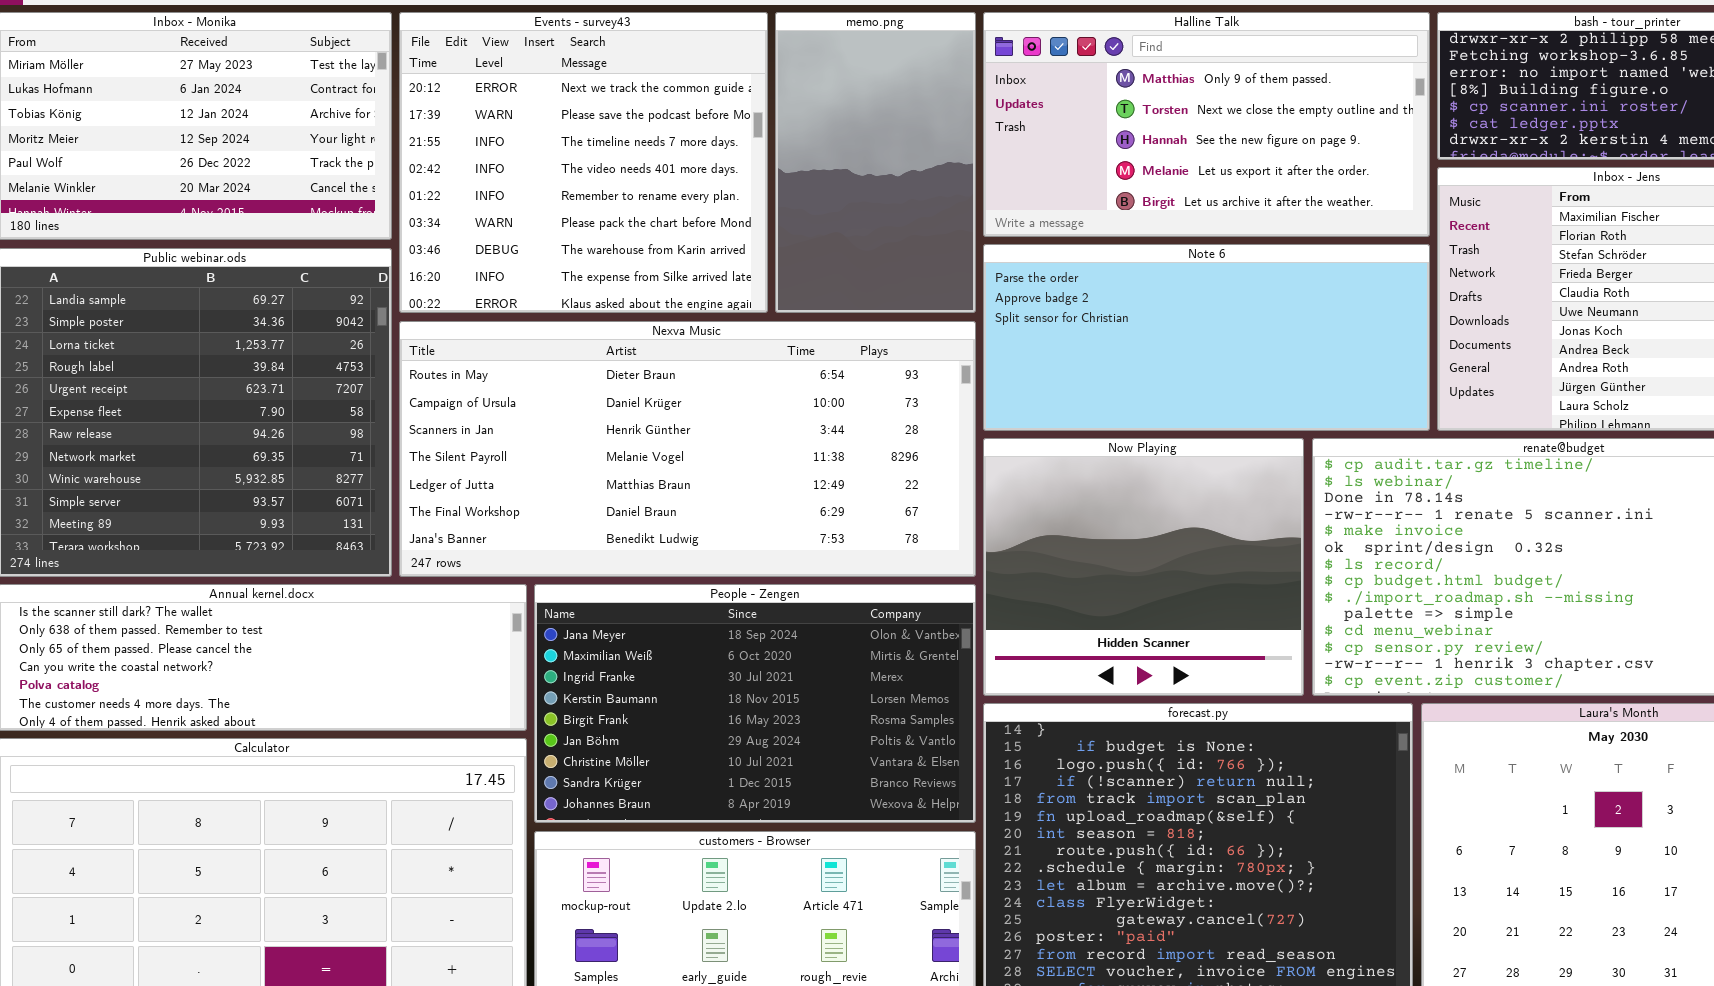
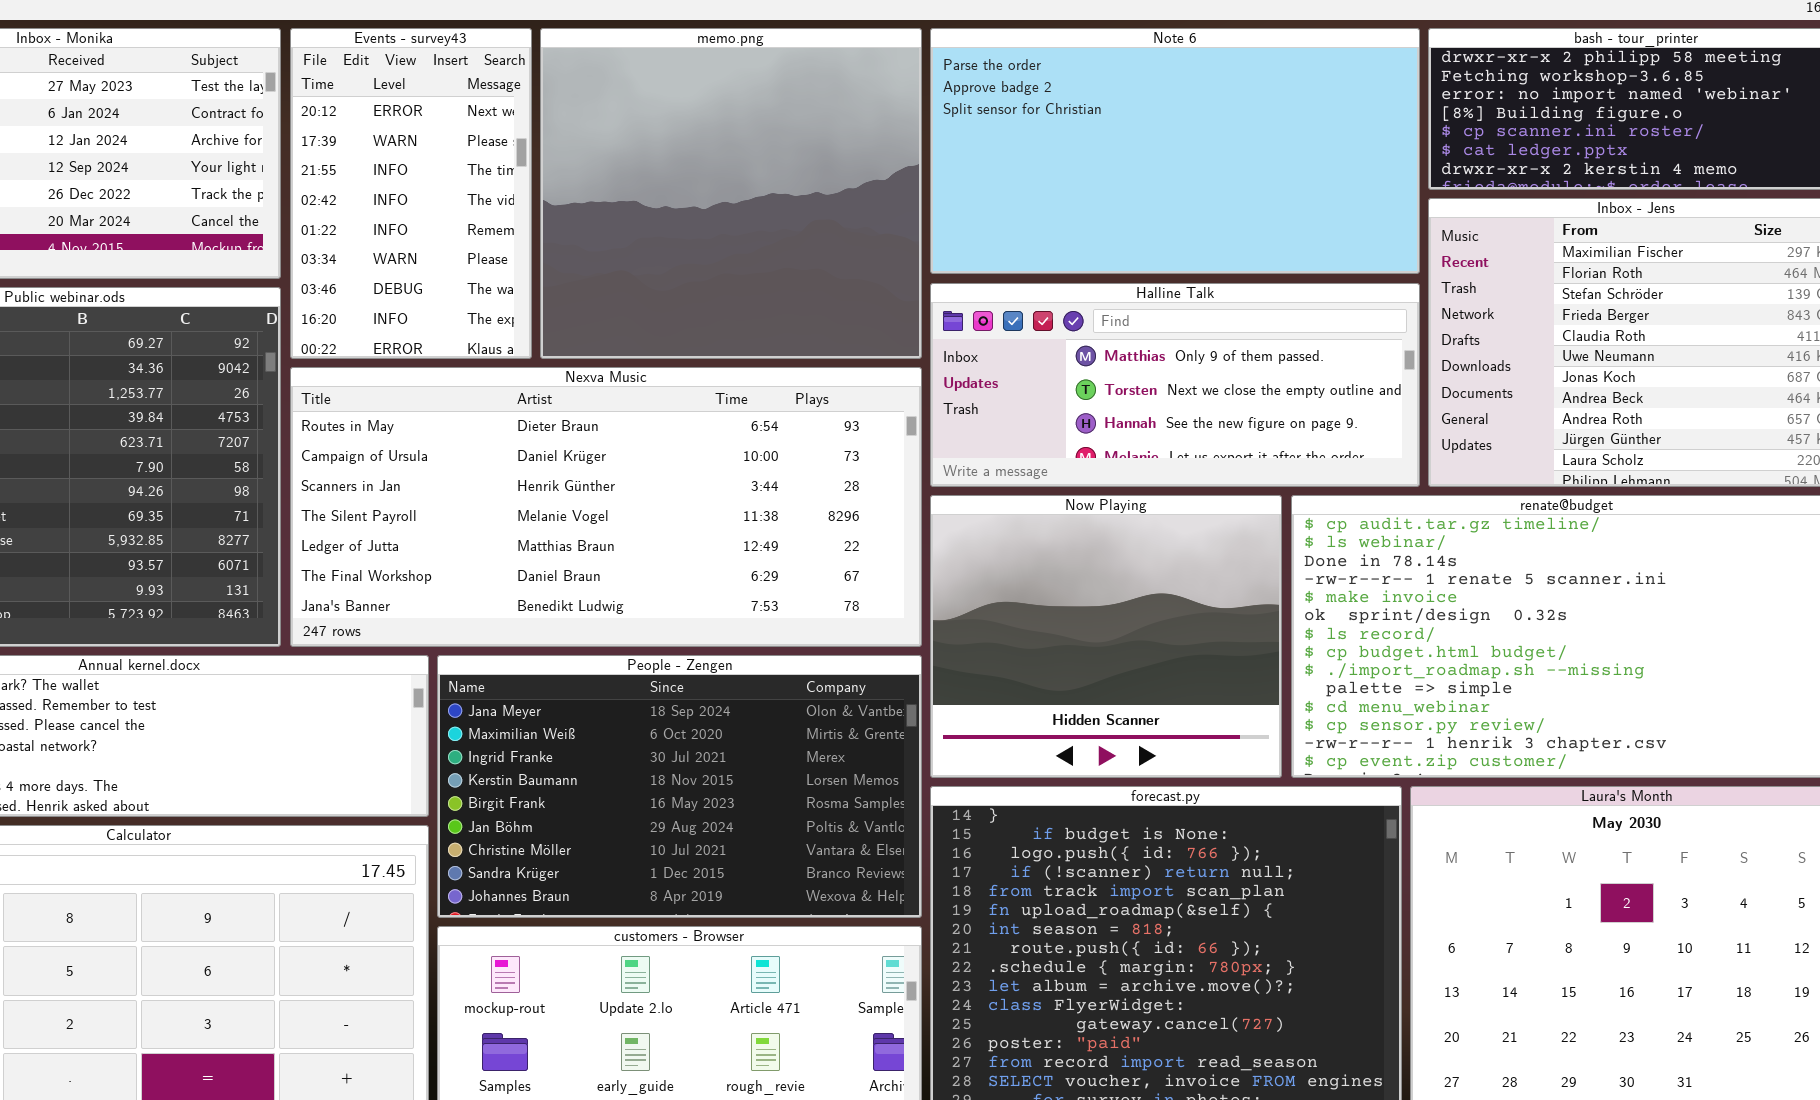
Events - survey43: [399,12,768,313] -> [290,28,532,359], resized
memo.png: [775,12,976,313] -> [540,28,922,359], resized
Halline Talk: [983,12,1430,237] -> [930,283,1420,487], moved, resized
Note 6: [983,244,1430,431] -> [930,28,1420,274], moved, resized

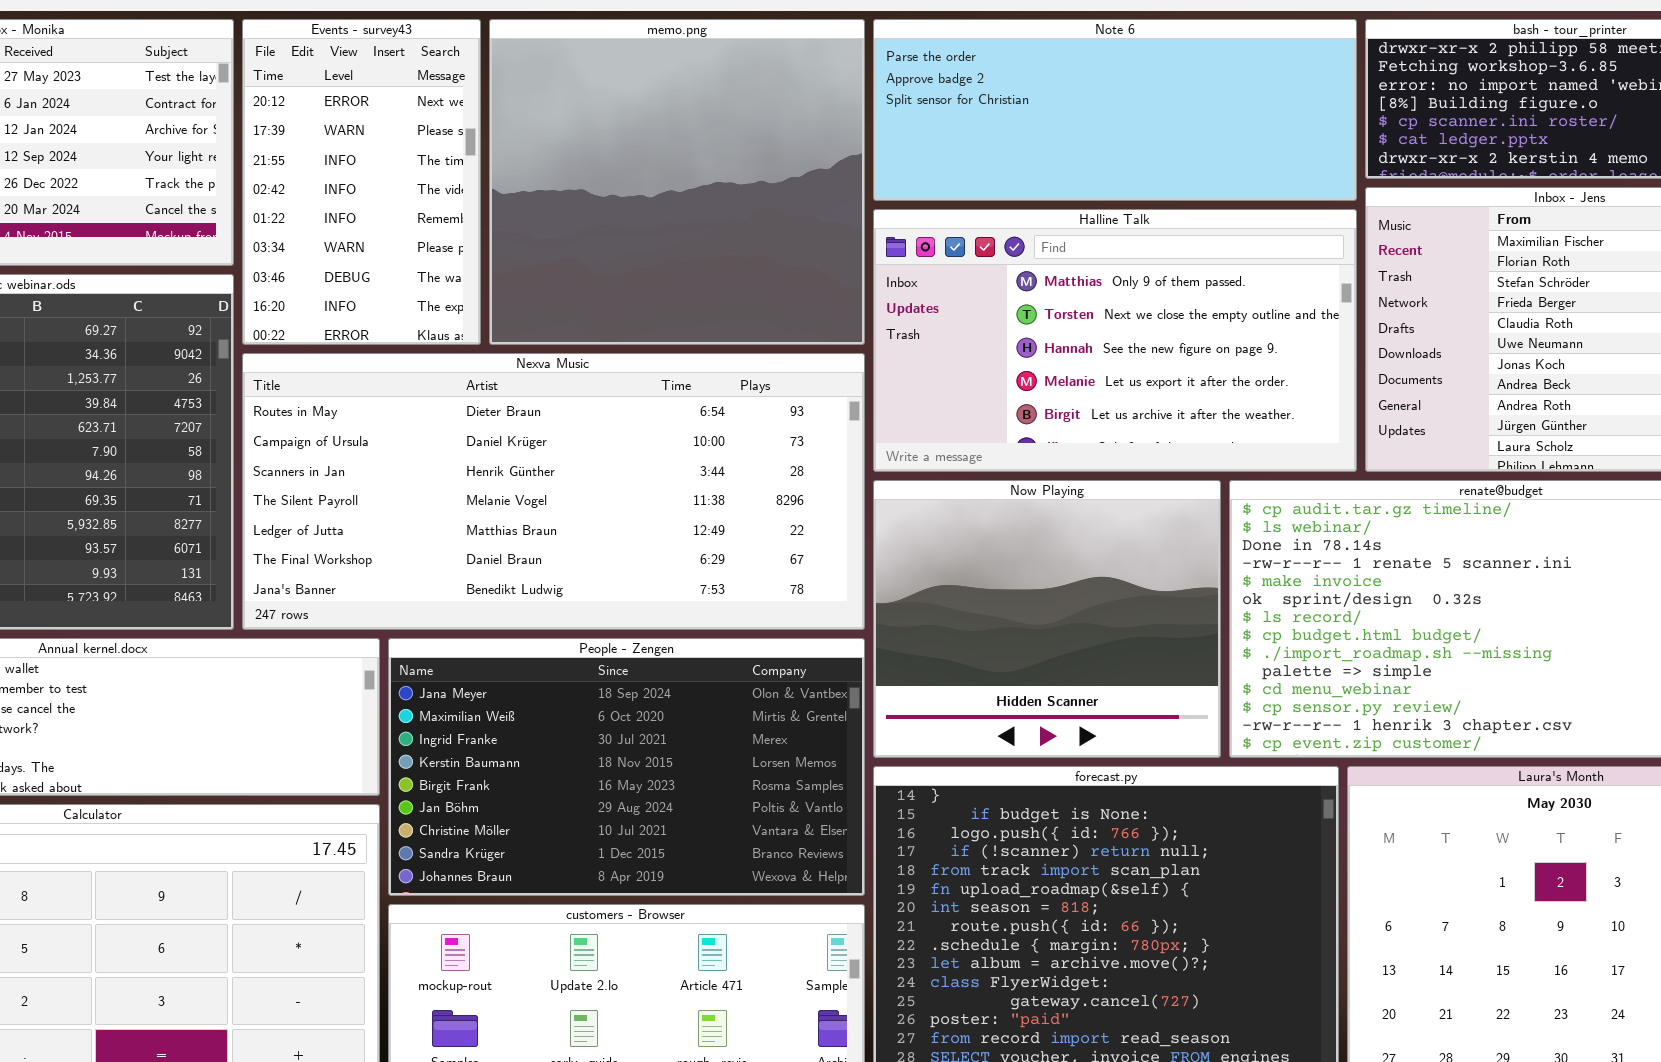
Note 6: [930,28,1420,274] -> [873,19,1357,201], resized
Halline Talk: [930,283,1420,487] -> [873,209,1357,472], resized

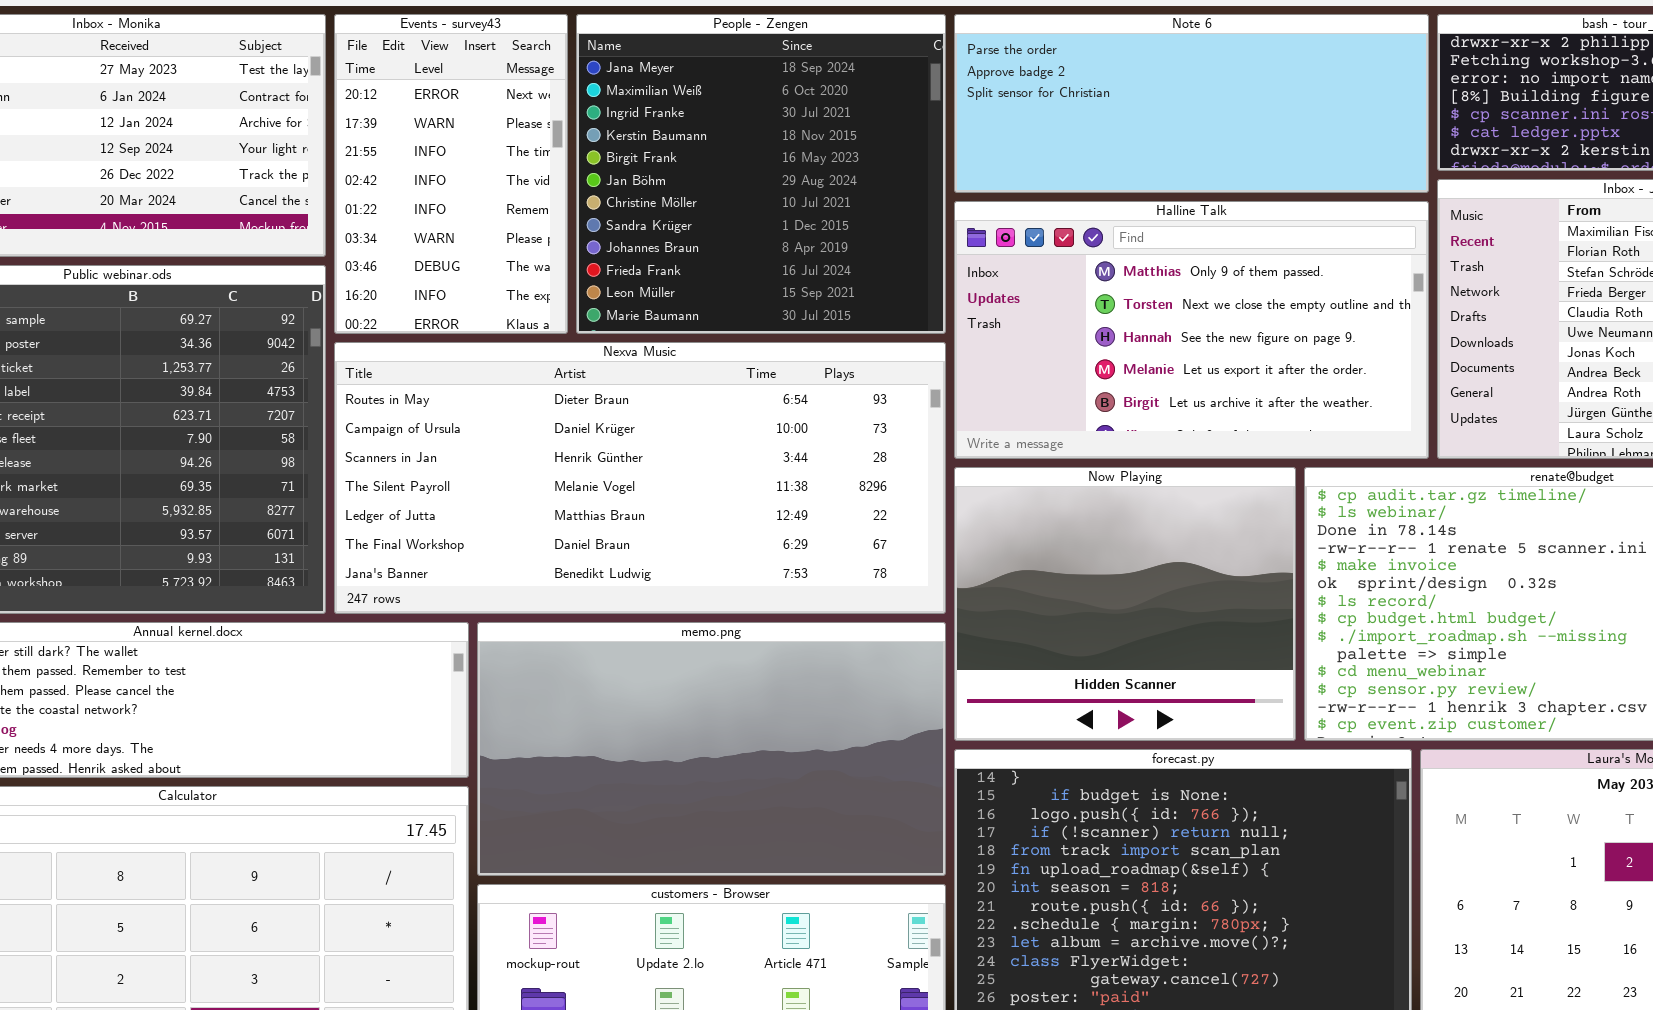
memo.png: [489,19,865,345] -> [477,622,946,876], moved, resized
People - Zengen: [388,638,865,896] -> [576,14,946,334], moved, resized

